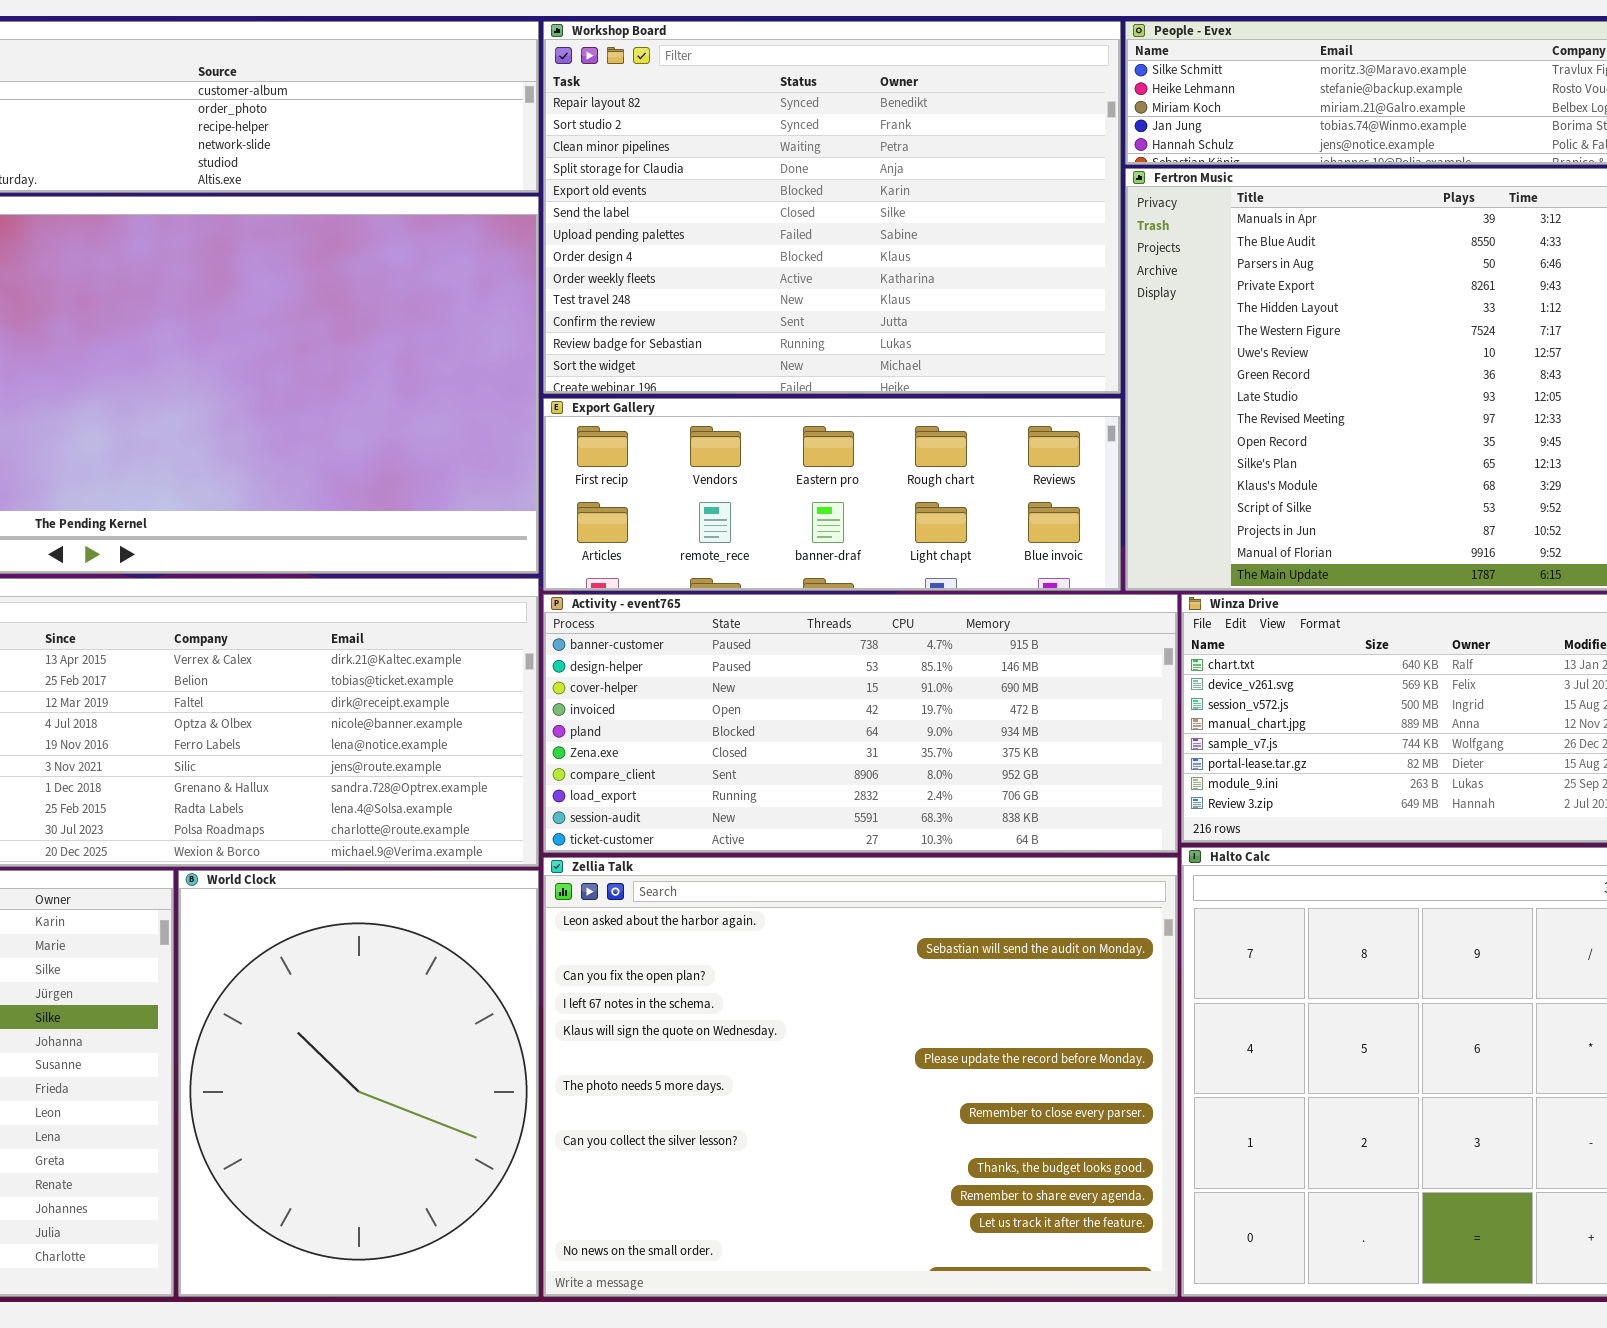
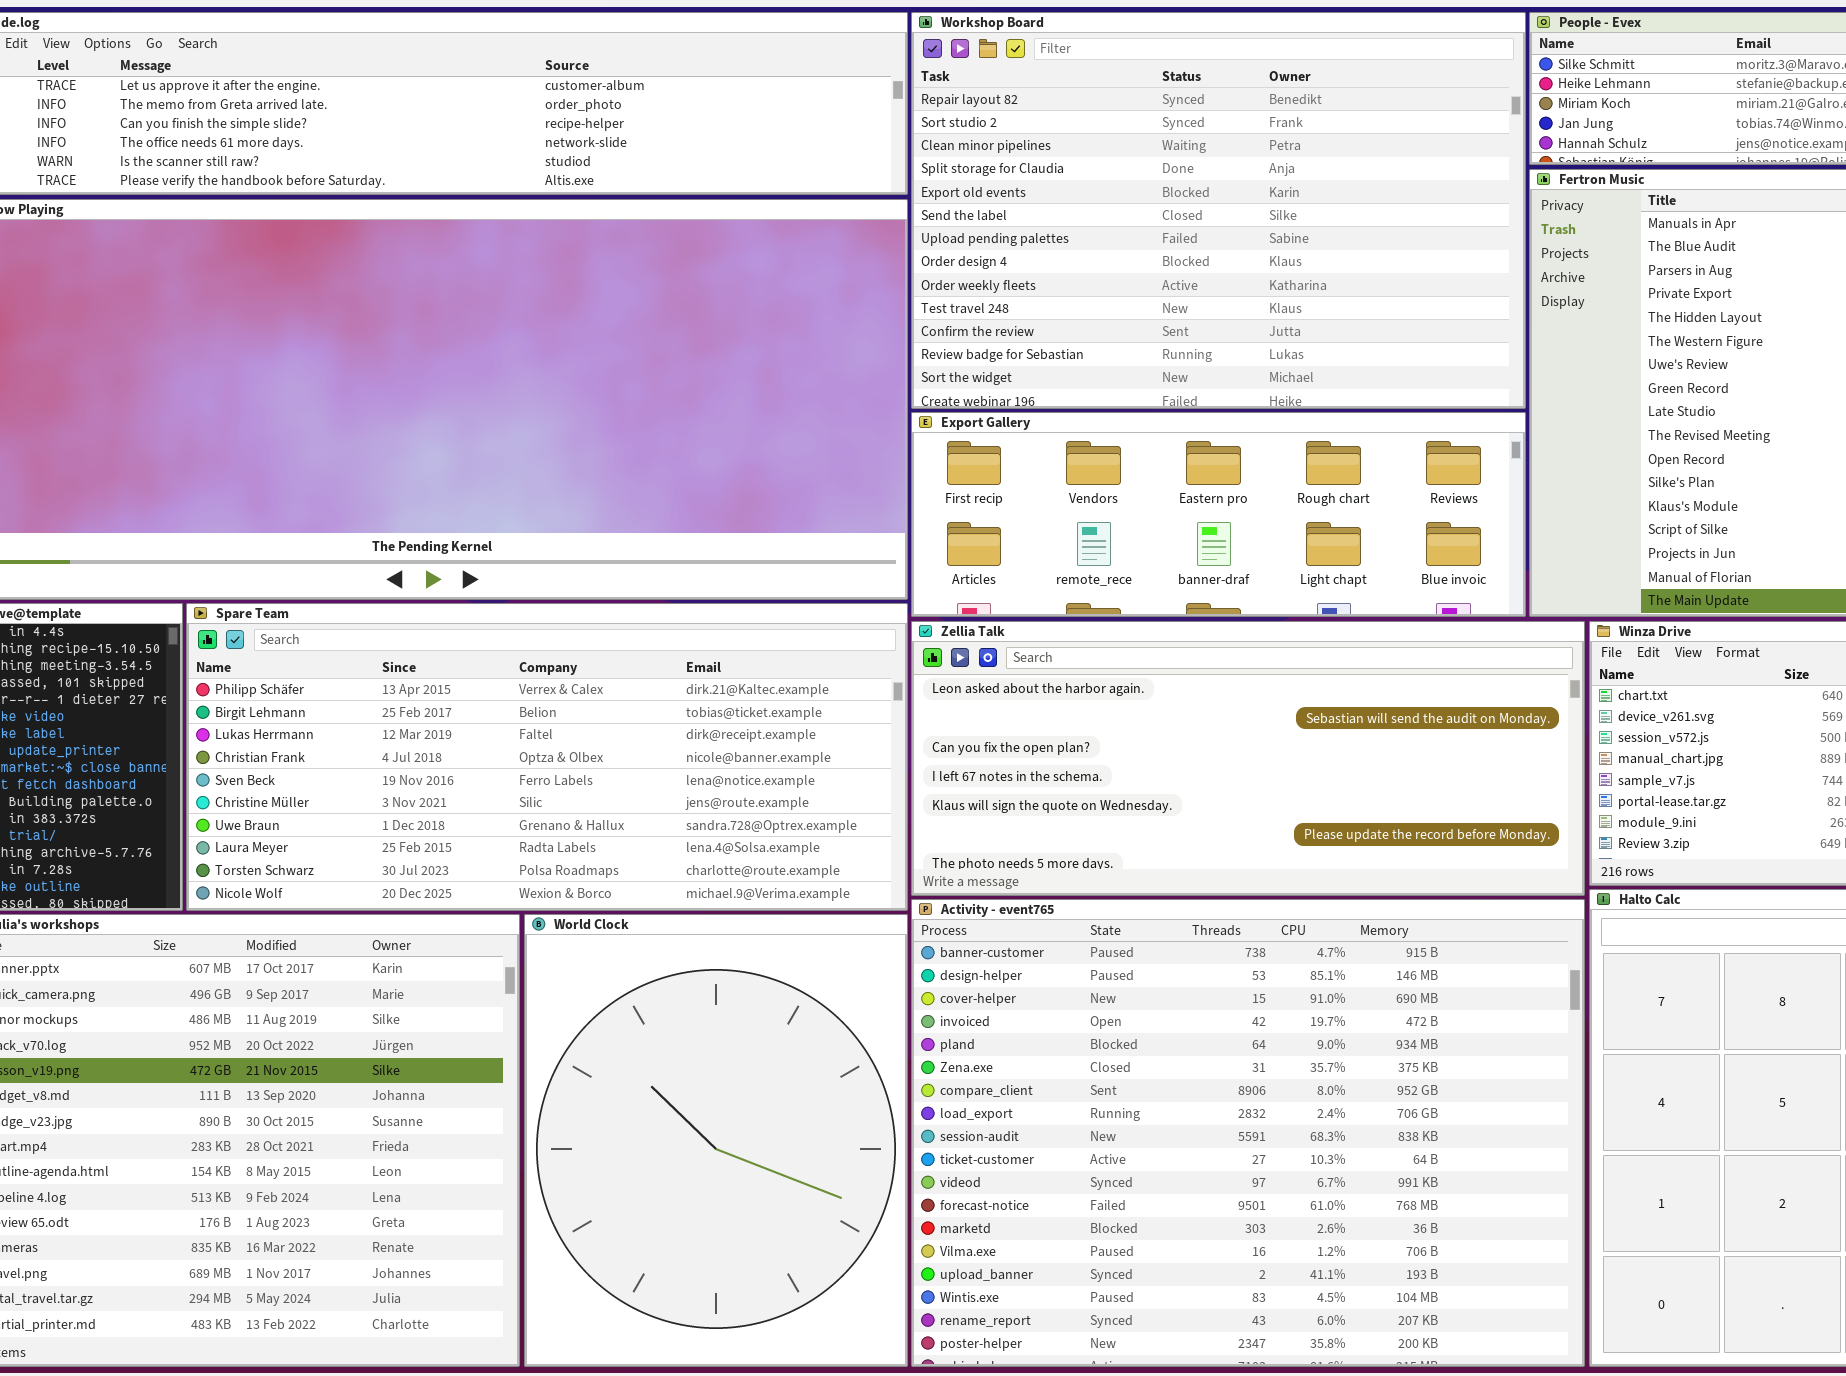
Activity - event765: [543,594,1178,853] -> [911,899,1585,1367], moved, resized
Zellia Talk: [543,857,1178,1297] -> [911,621,1585,896], moved, resized

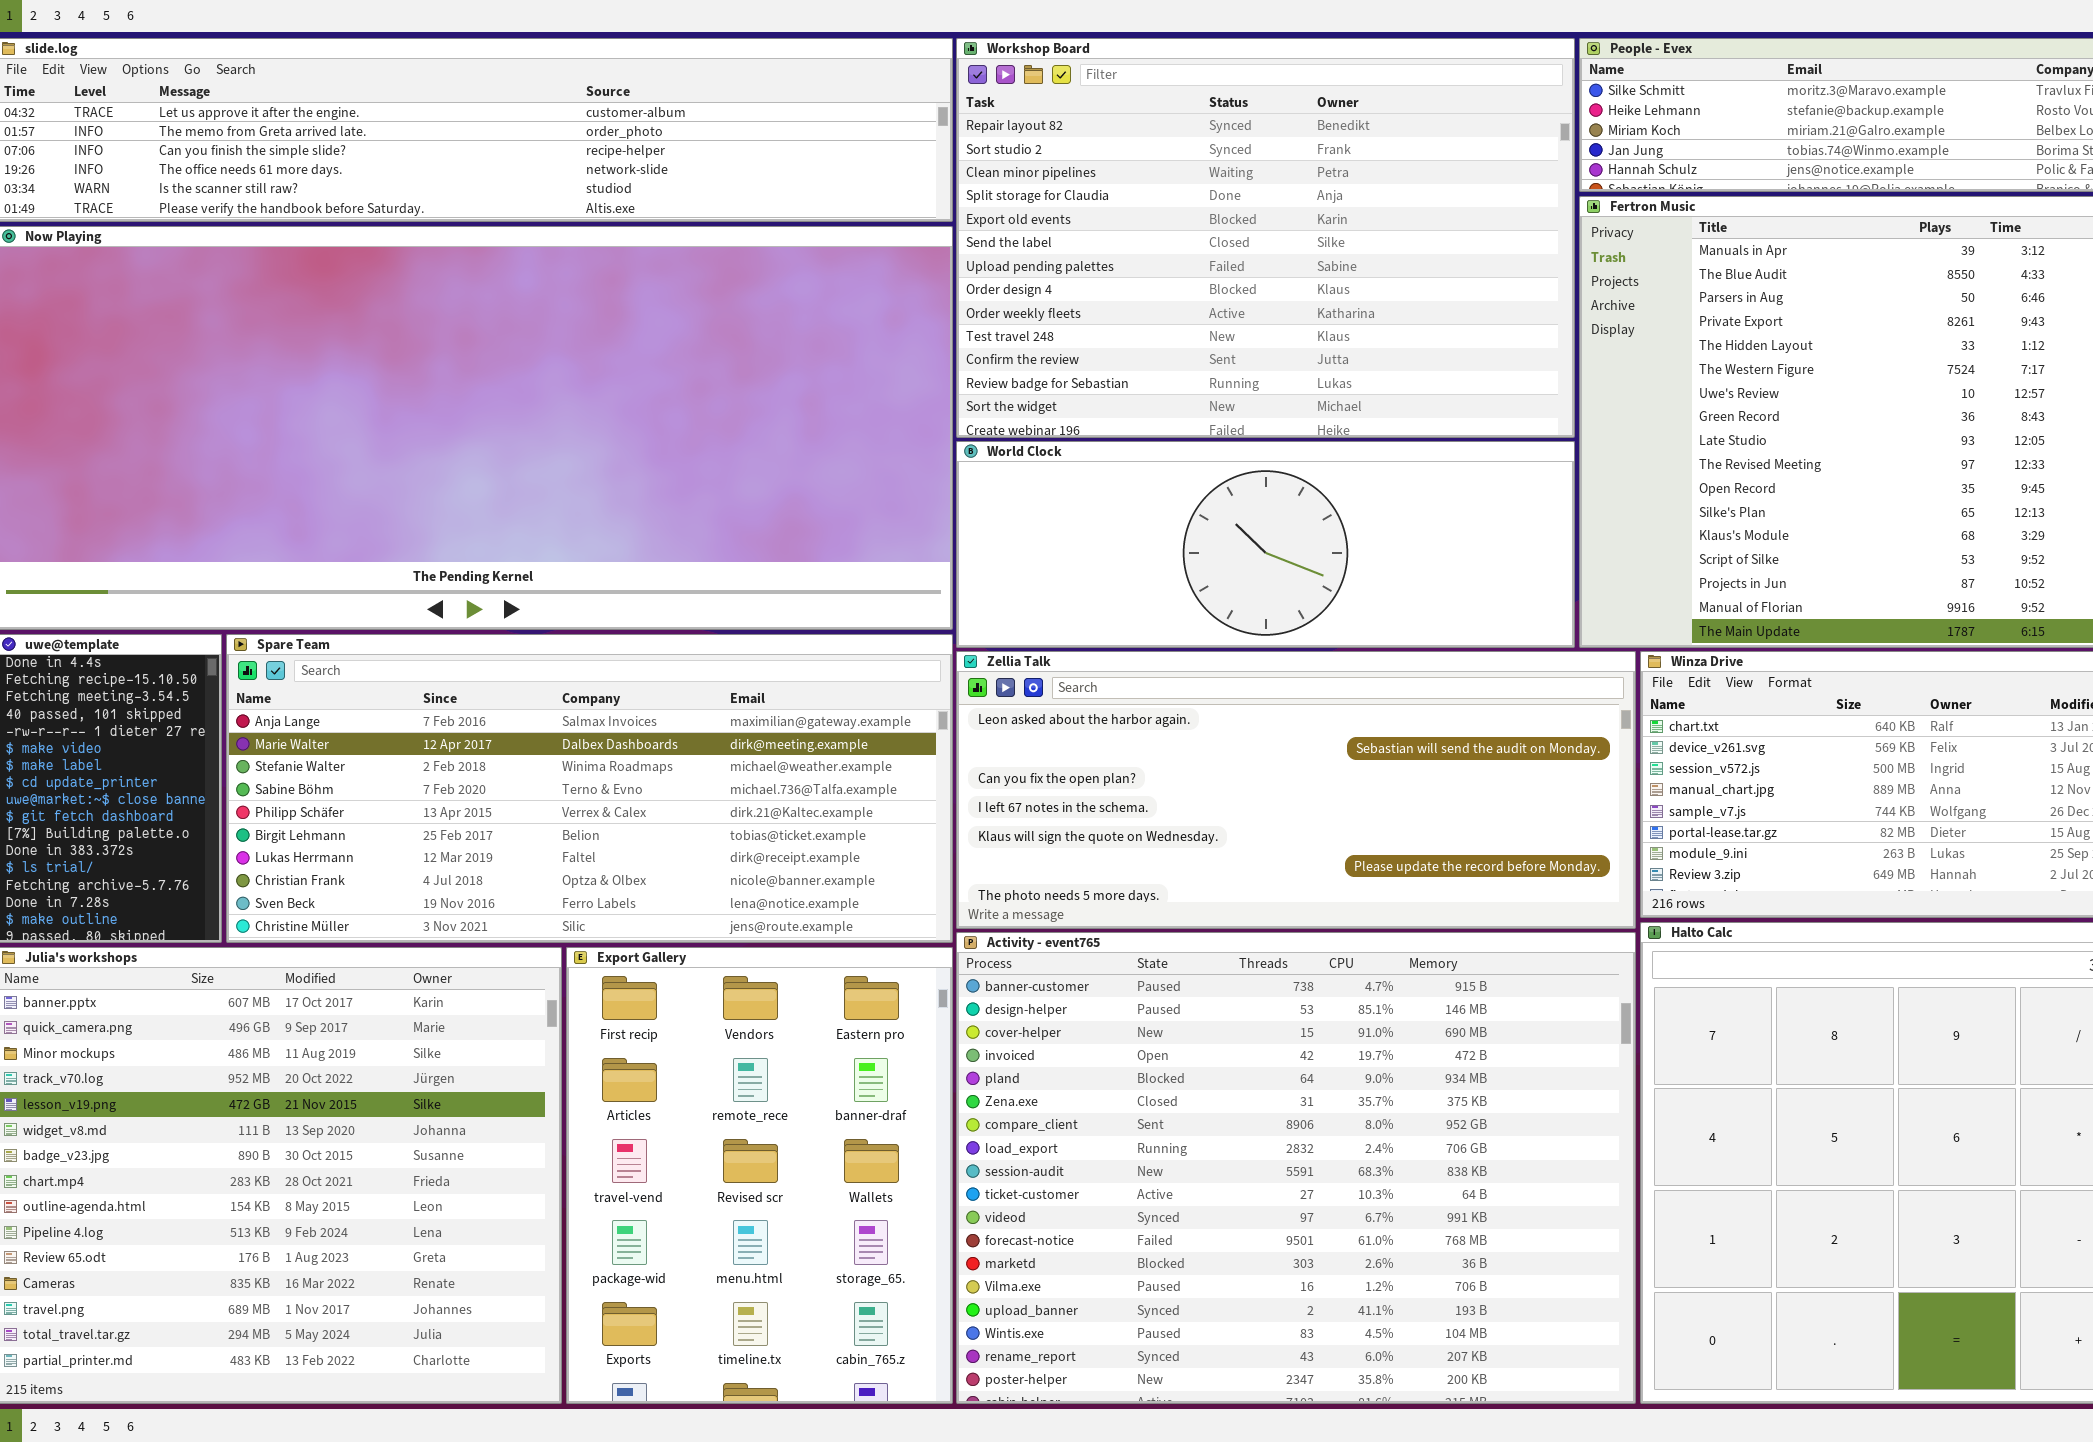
Export Gallery: [911,412,1526,617] -> [566,947,953,1404], moved, resized
Spare Team: [186,603,908,911] -> [226,634,953,943], scrolled up 4 rows
World Clock: [524,914,908,1367] -> [956,441,1575,648], moved, resized

